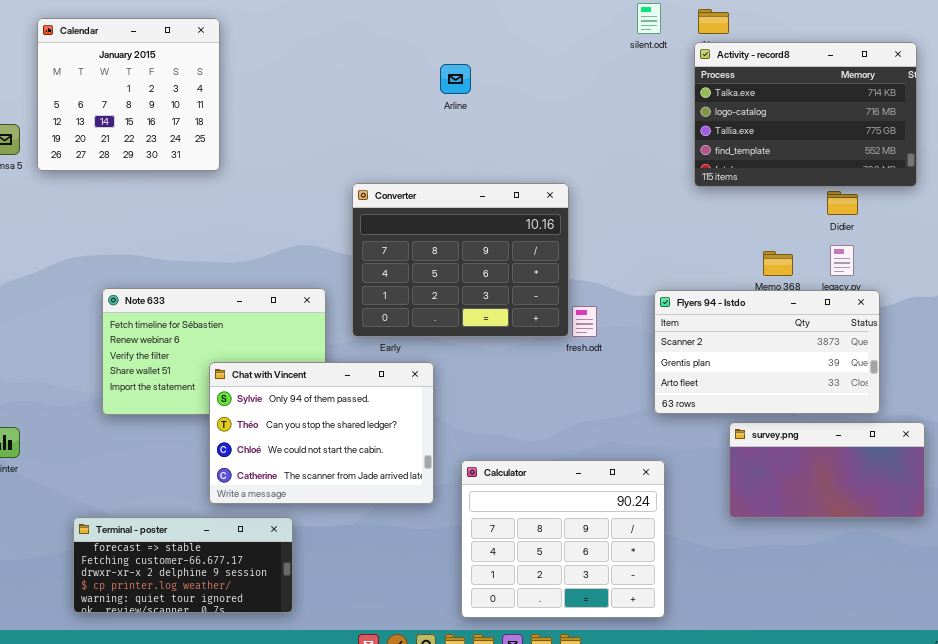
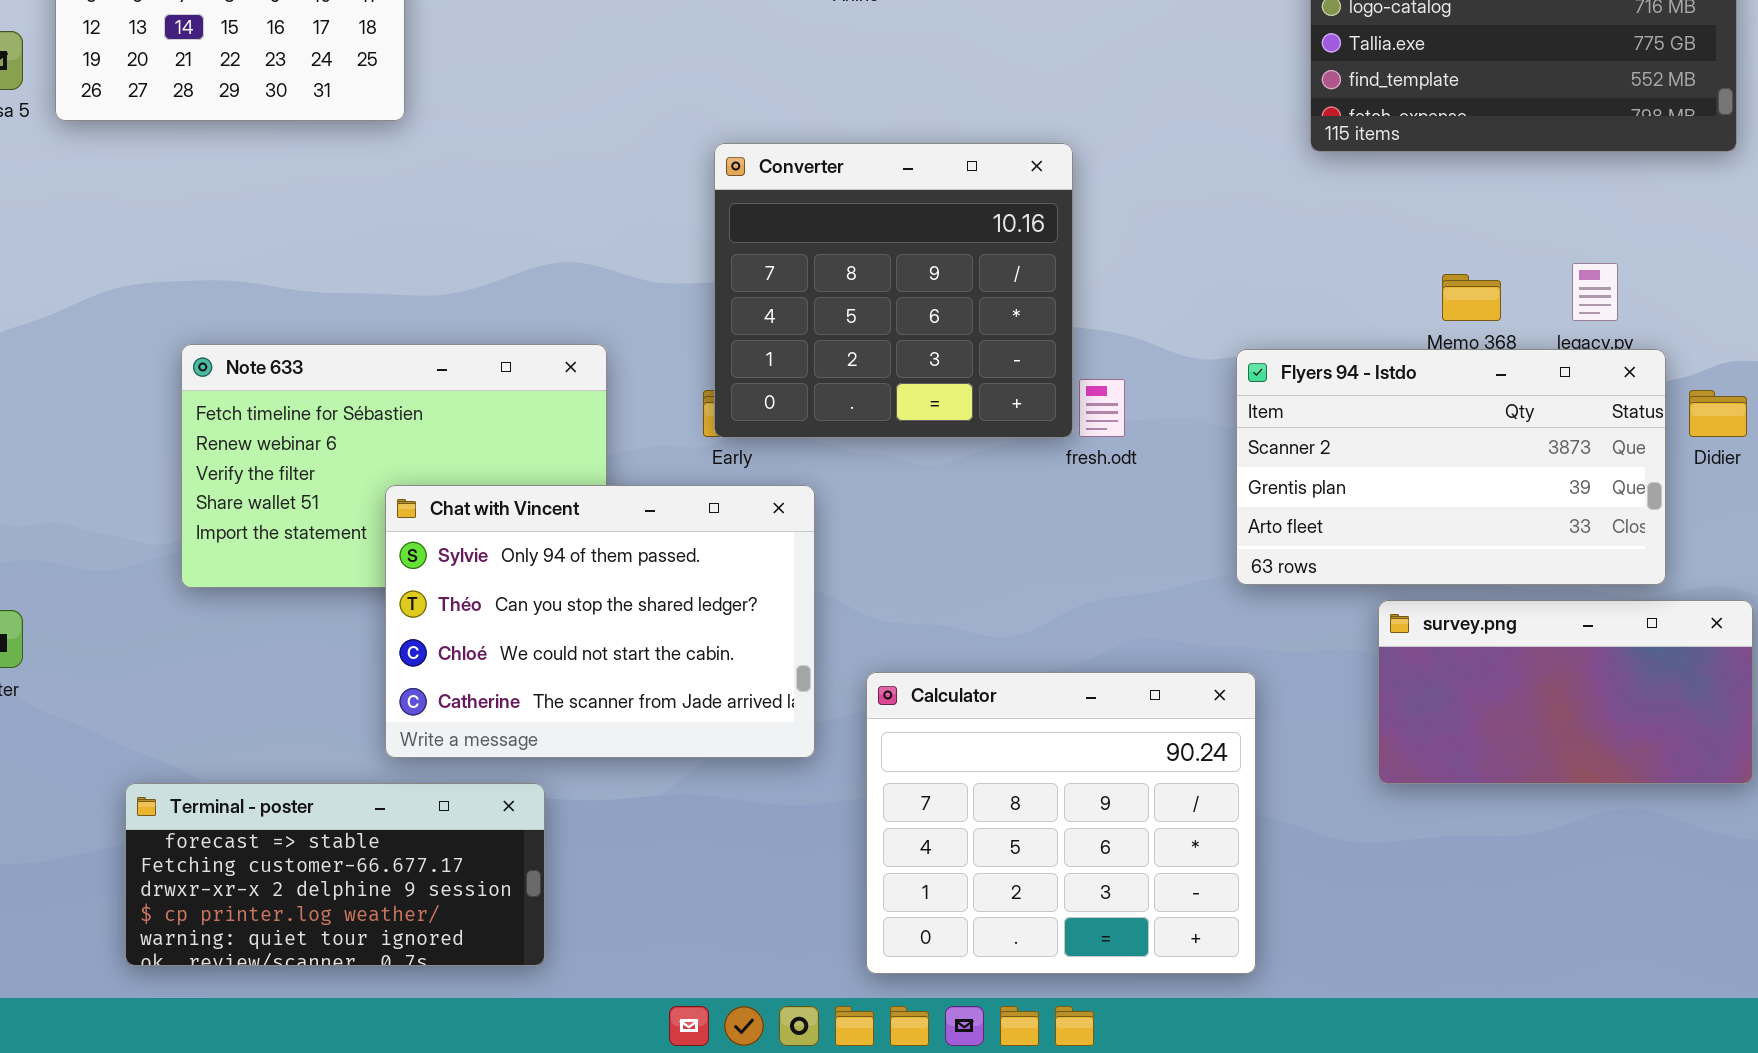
Converter: [352,183,569,337] -> [714,143,1073,438], resized
Didier: [827,191,858,215] -> [1689,390,1747,437], moved

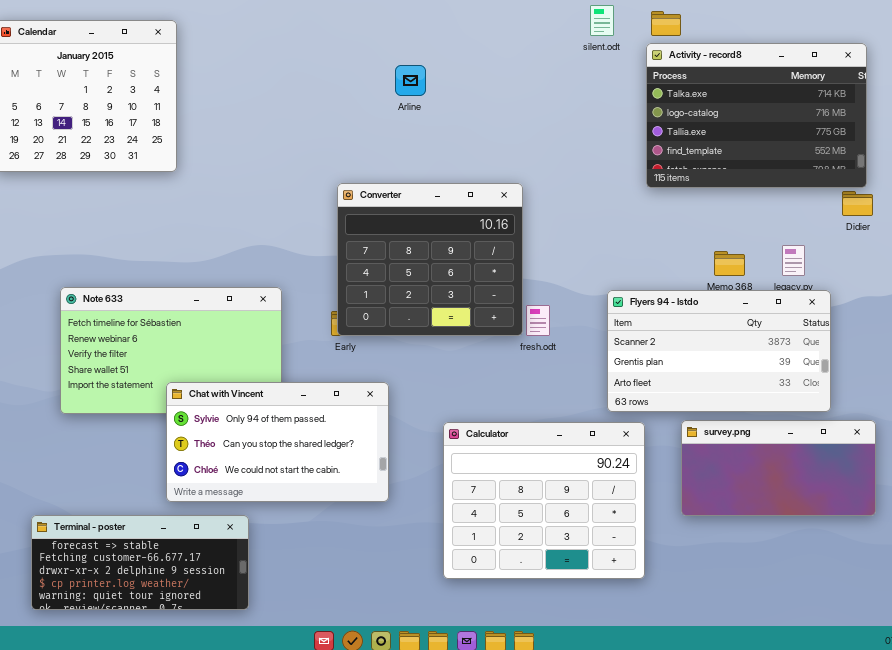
Didier: [1689,390,1747,437] -> [842,191,873,216], moved
Chat with Vincent: [385,485,815,758] -> [166,382,389,502], resized
Calculator: [866,672,1256,974] -> [443,422,645,579], moved

